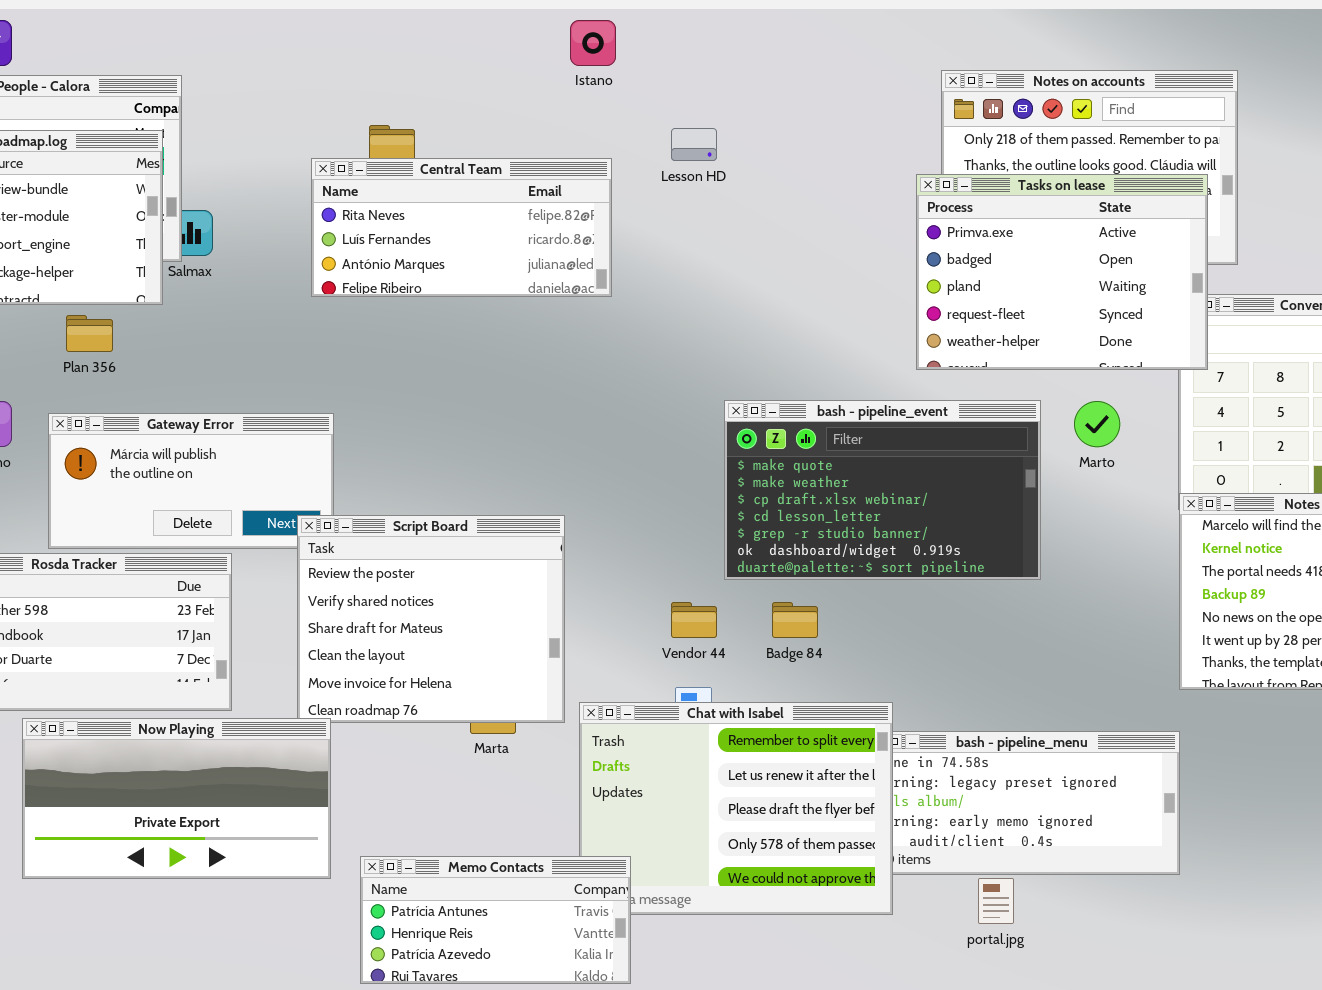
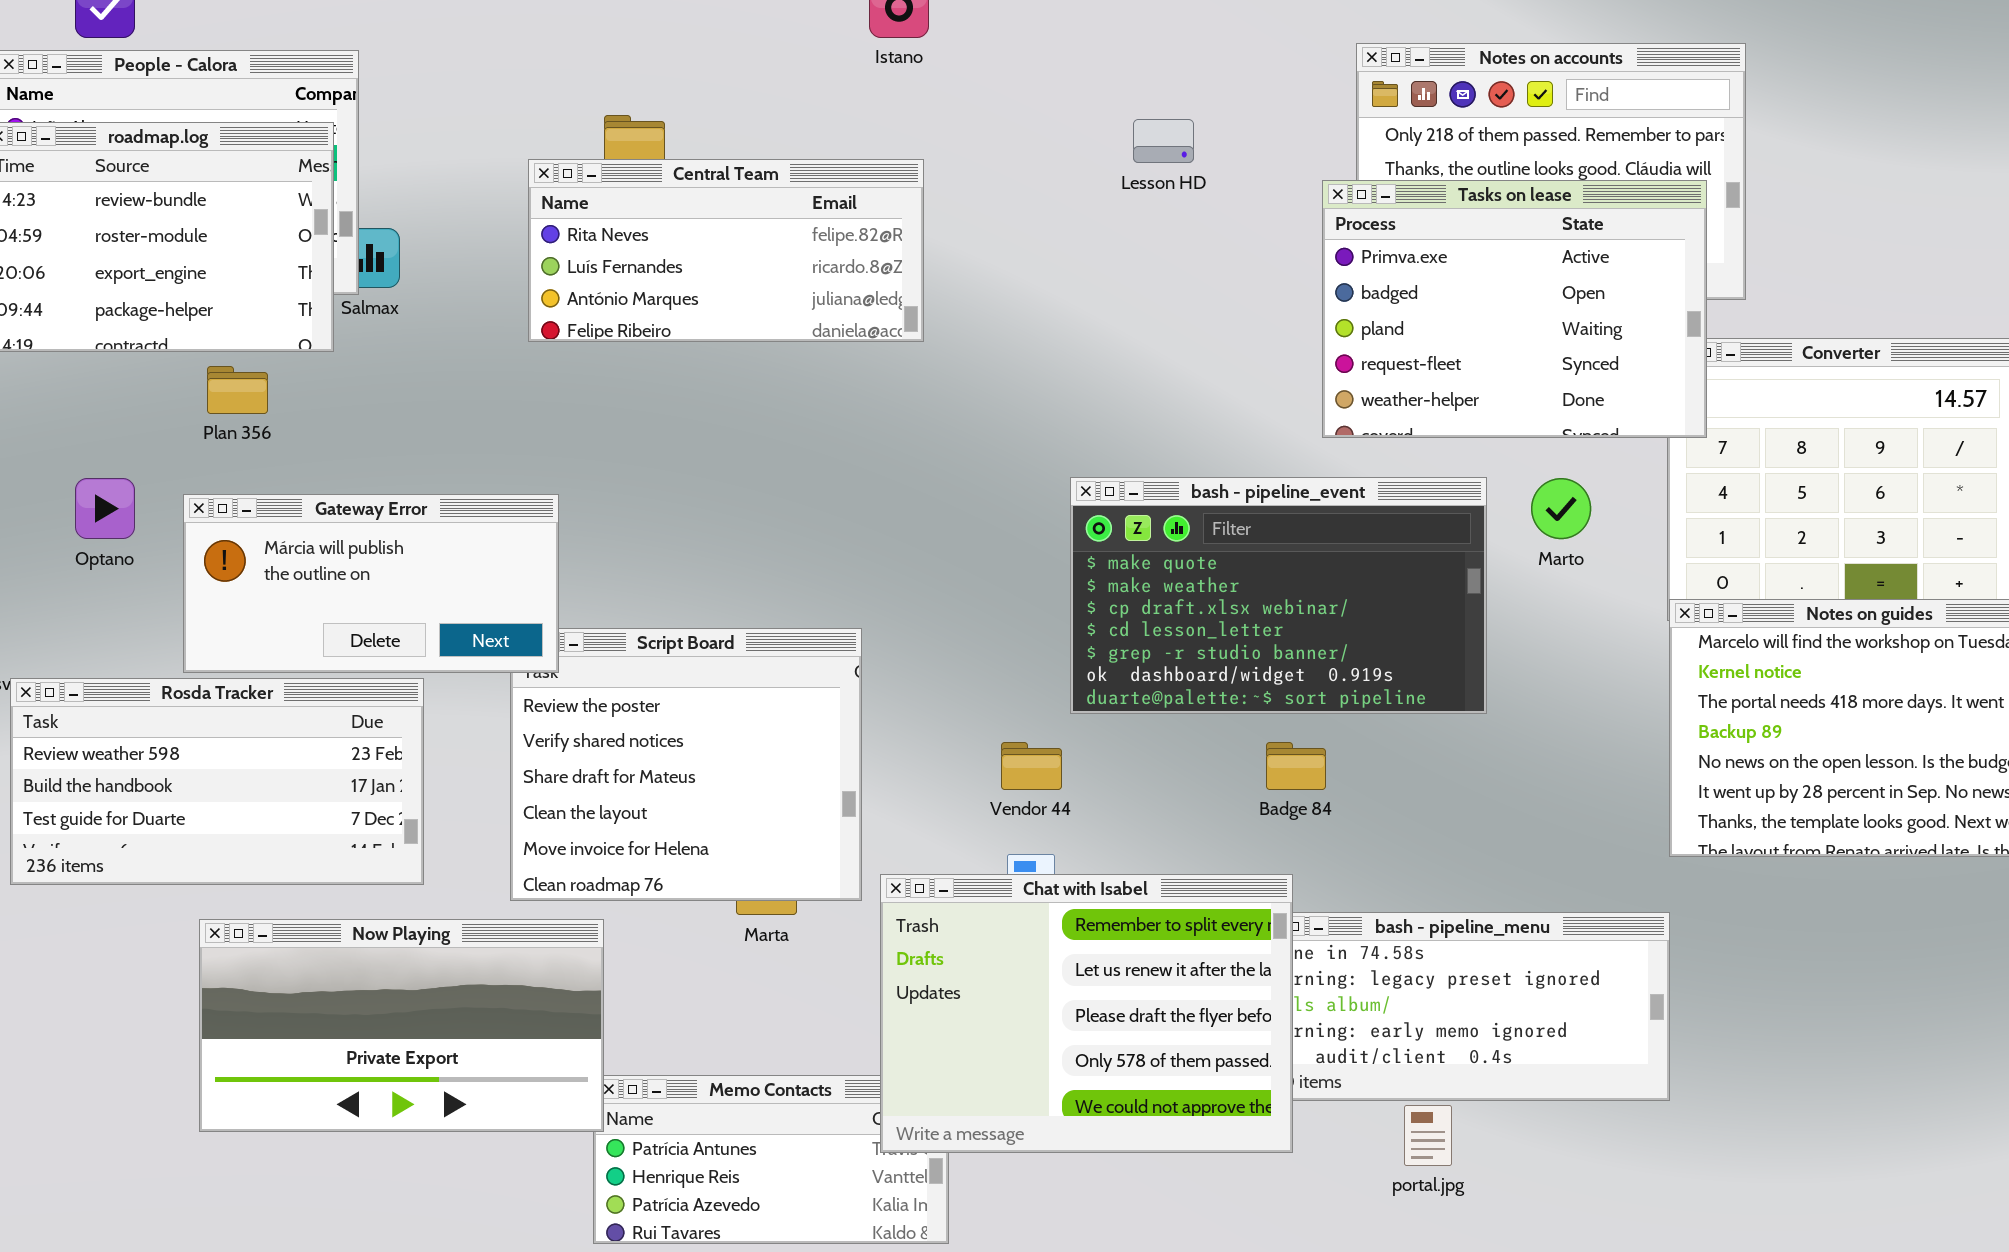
Lesson HD: [671,128,717,161] -> [1133,119,1194,163], moved
Gateway Error: [48,413,334,549] -> [183,494,559,673], raised
Badge 84: [772,602,818,638] -> [1266,742,1326,790], moved
Chat with Isabel: [579,702,893,915] -> [880,874,1293,1153], raised
Now Playing: [22,718,331,879] -> [199,919,604,1132], moved

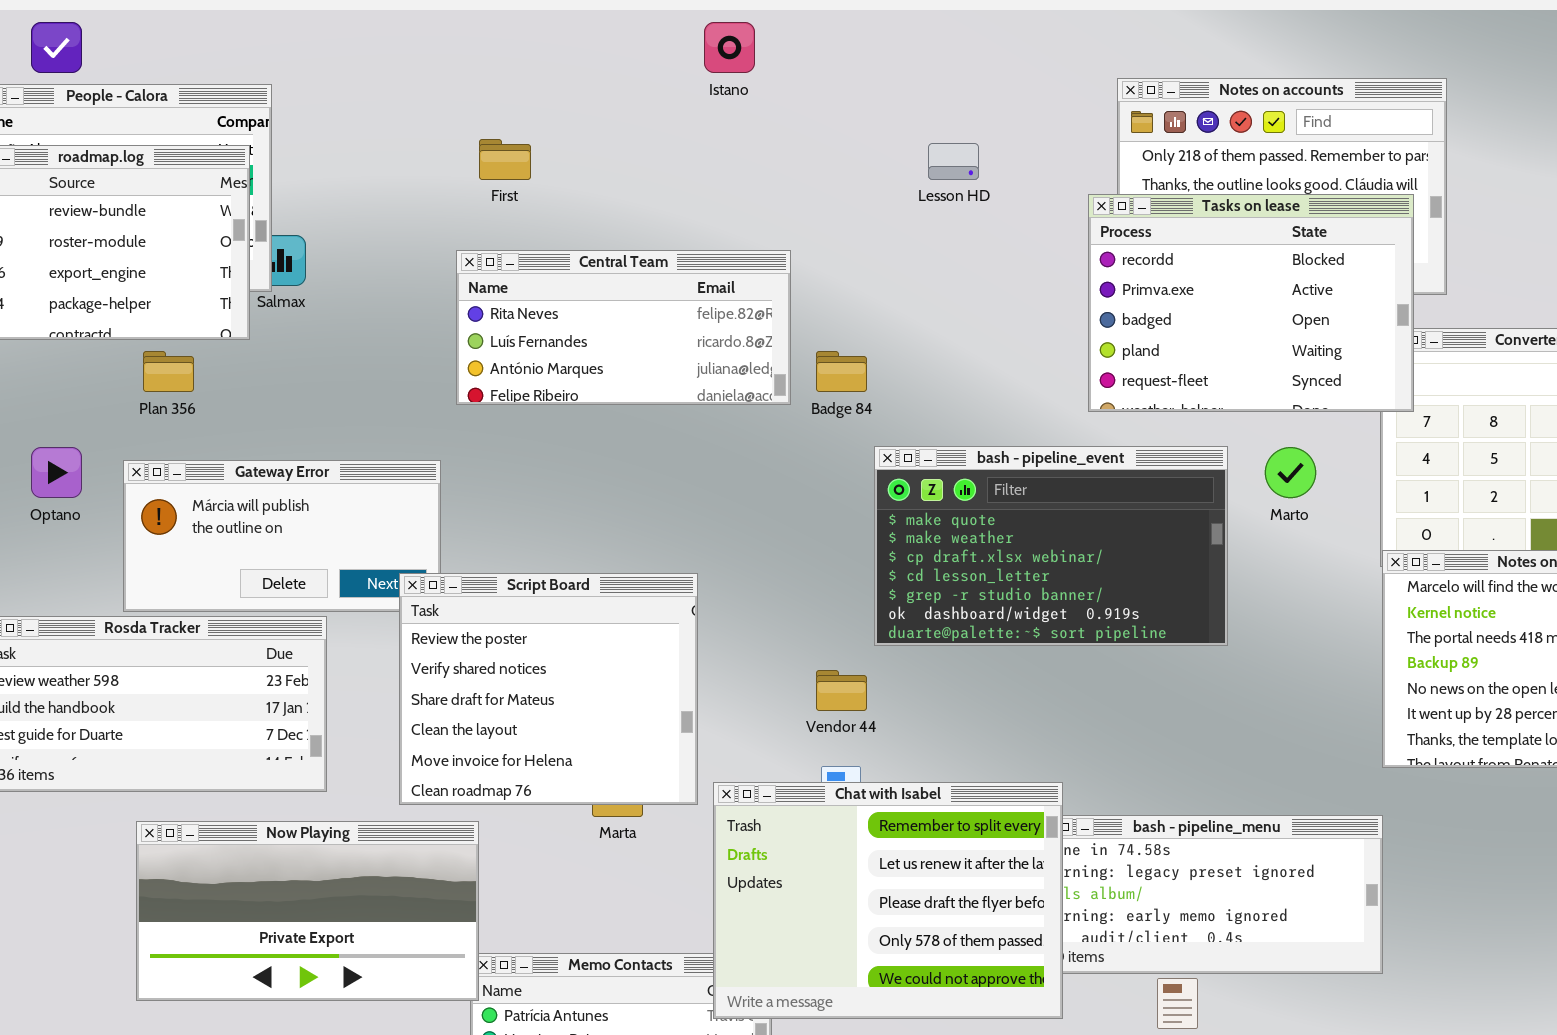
Central Team: [528,159,924,342] -> [456,250,791,405], moved
Tasks on lease: [1322,180,1707,438] -> [1088,194,1414,412], scrolled up 1 row
Script Board: [510,628,862,901] -> [399,573,698,805], raised
Badge 84: [1266,742,1326,790] -> [816,351,867,392], moved

